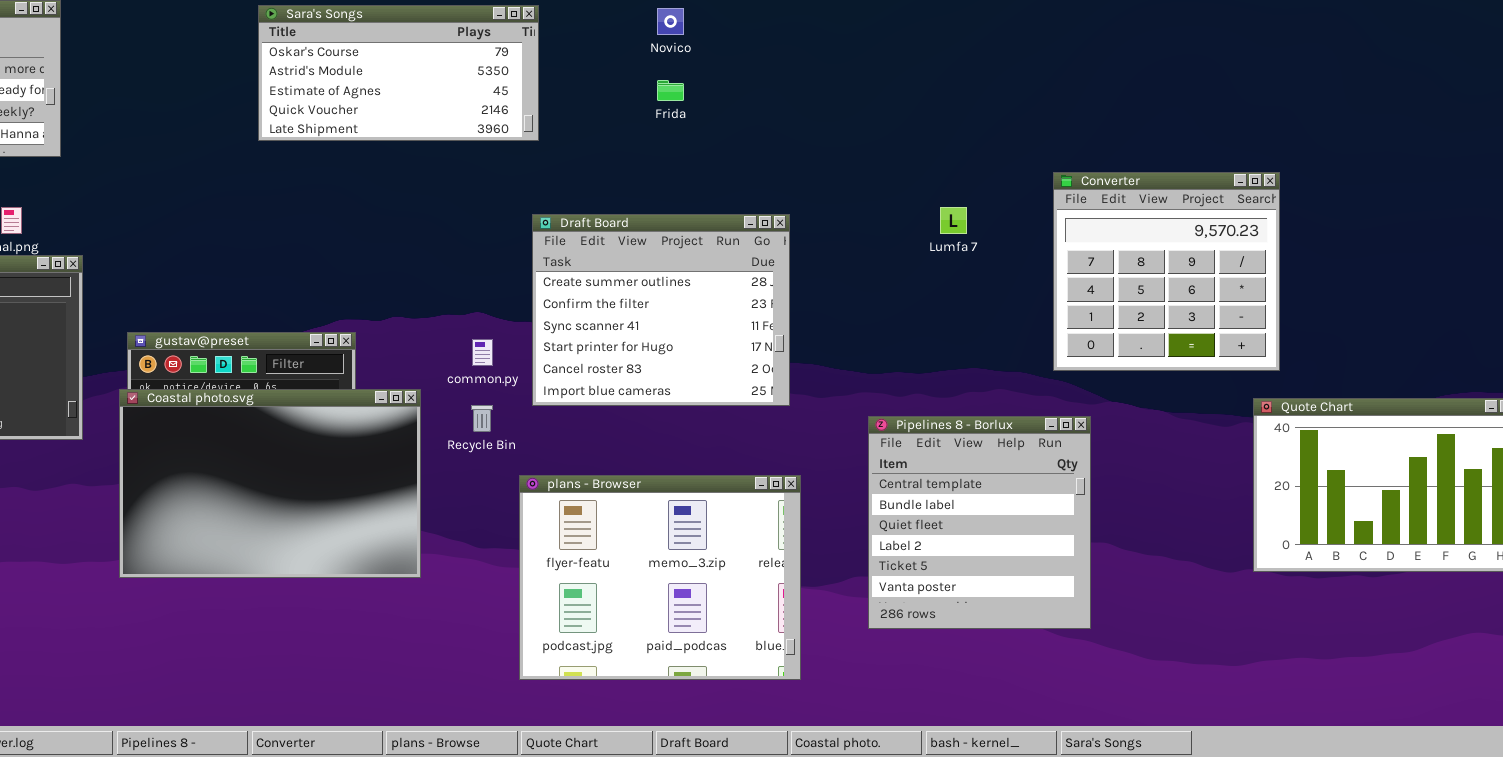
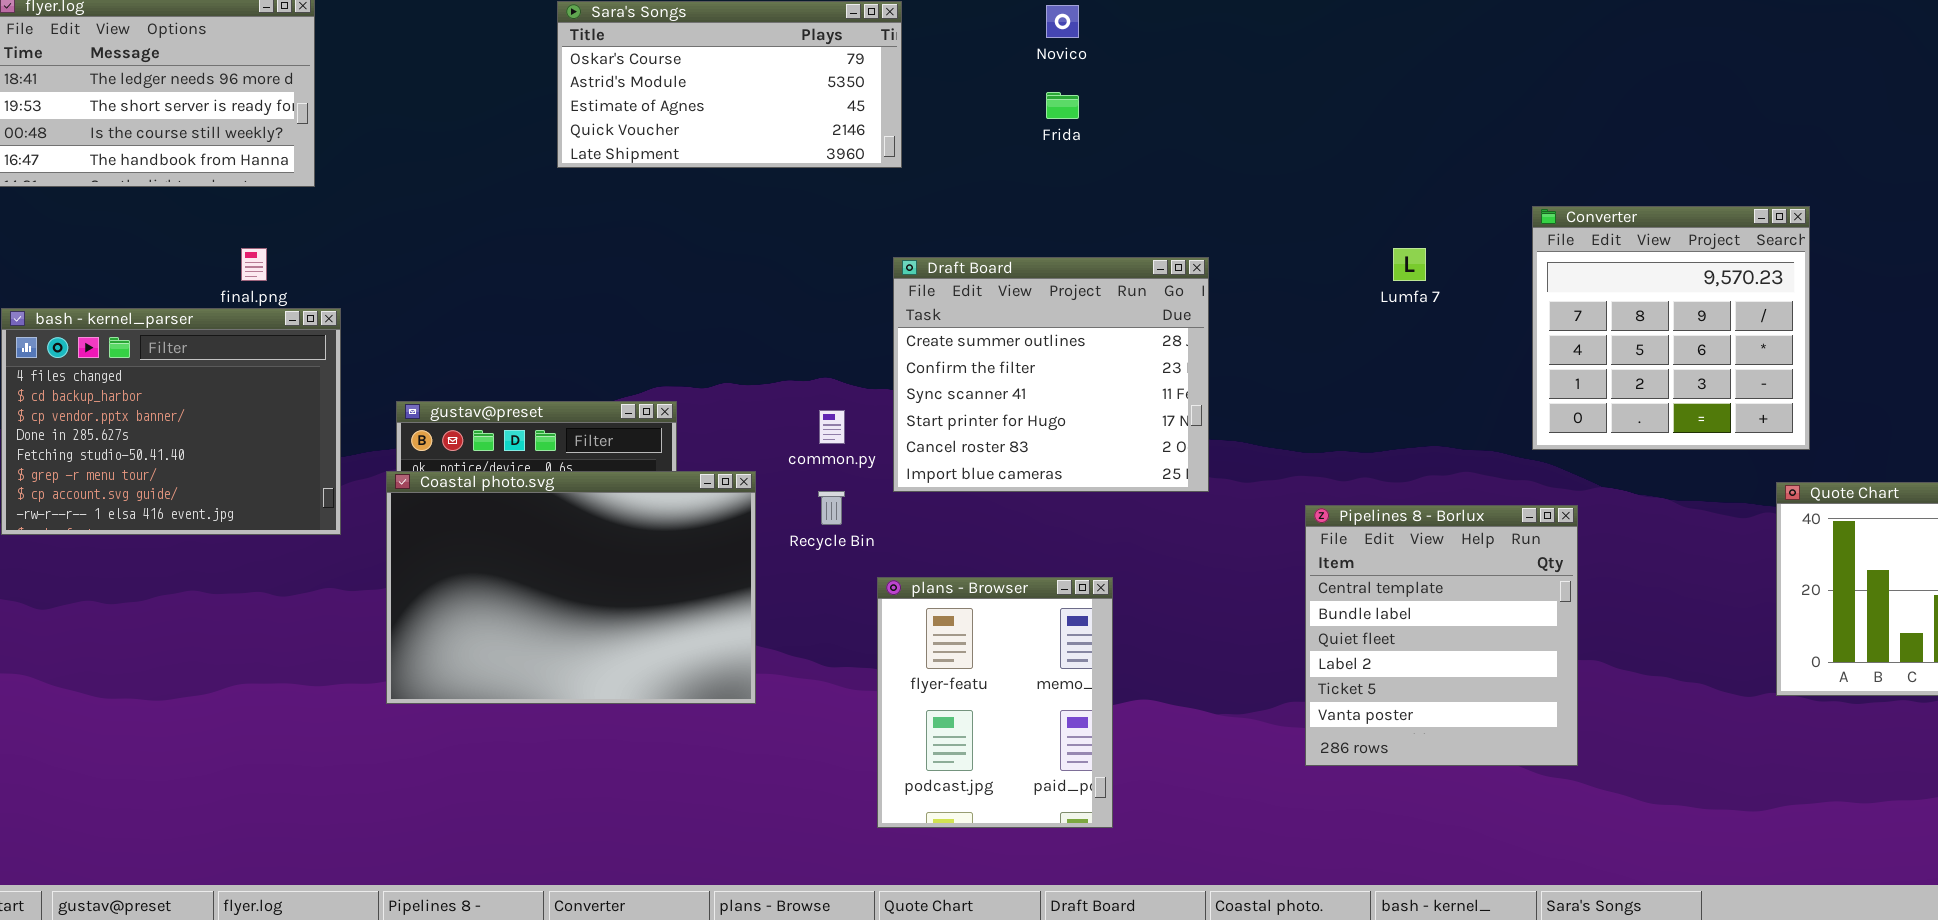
plans - Browser: [519,475,801,680] -> [877,577,1113,828], resized

